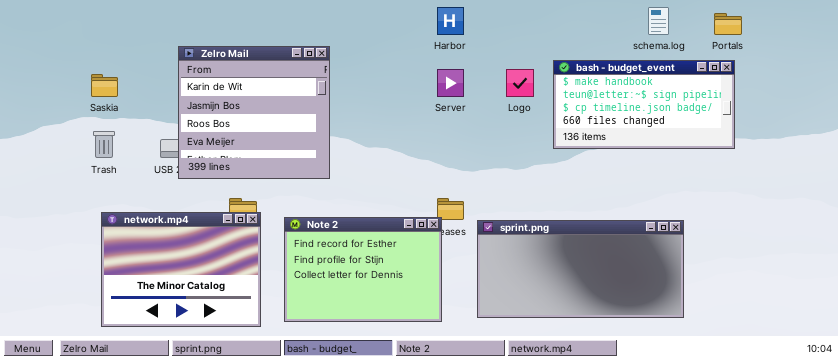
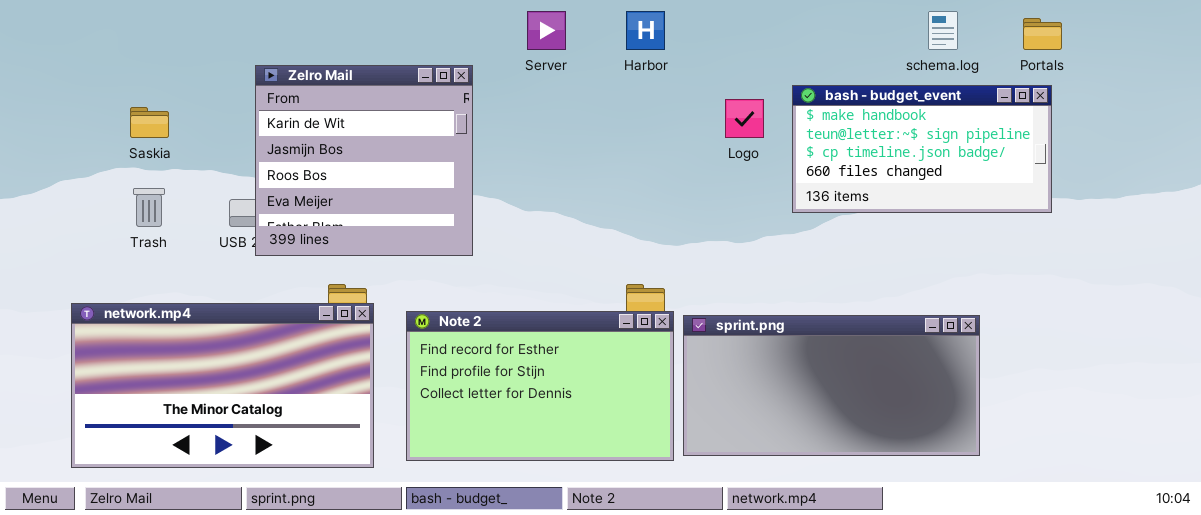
Server: [437,69,464,97] -> [527,11,566,50], moved
network.mp4: [101,212,261,327] -> [71,303,374,468], resized
Note 2: [284,217,442,322] -> [406,311,674,461], resized

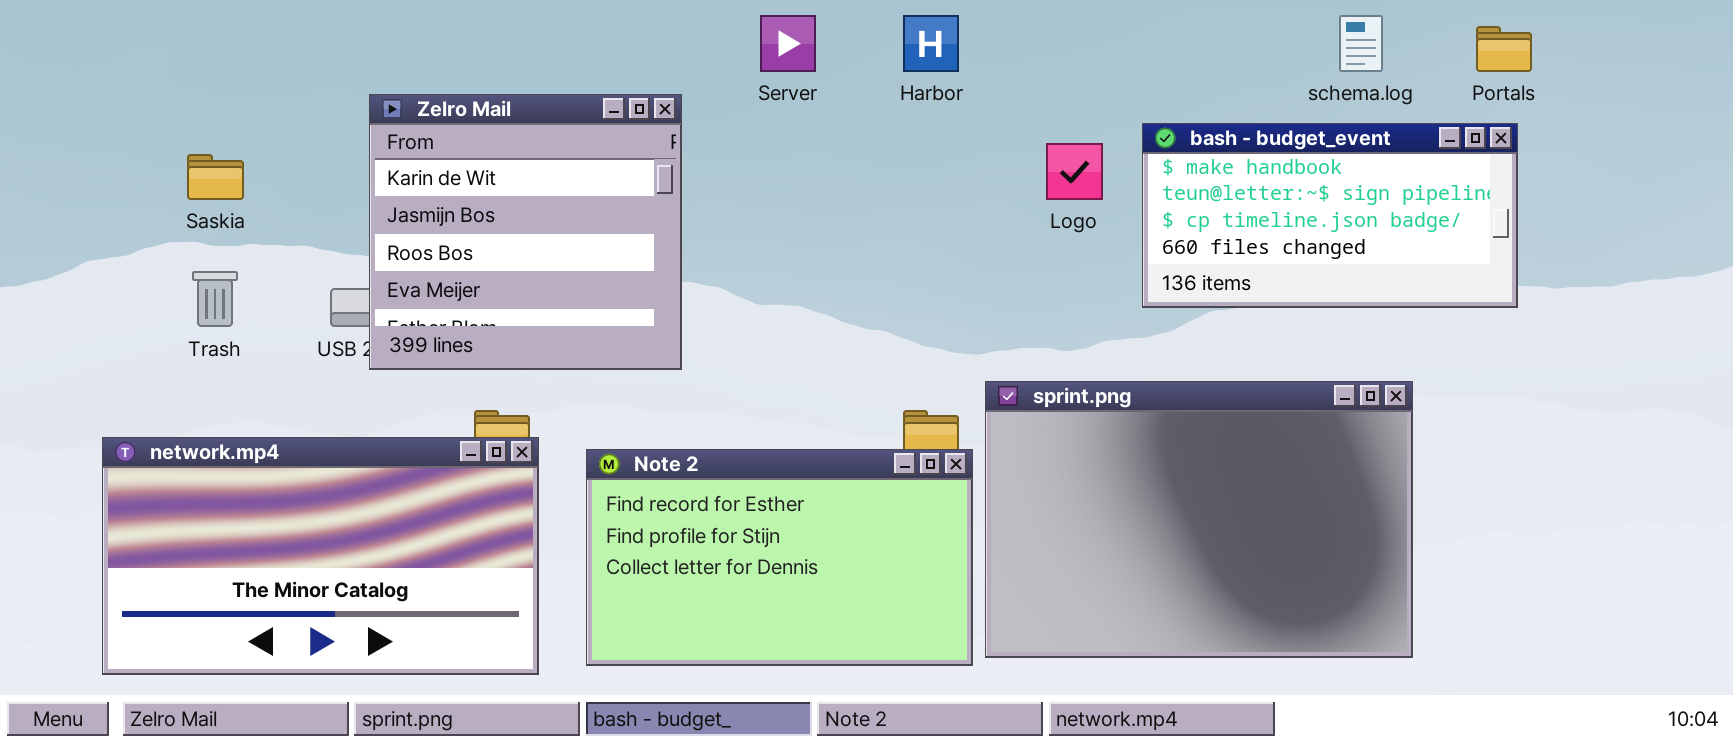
sprint.png: [683,315,980,456] -> [985,381,1413,658], resized

